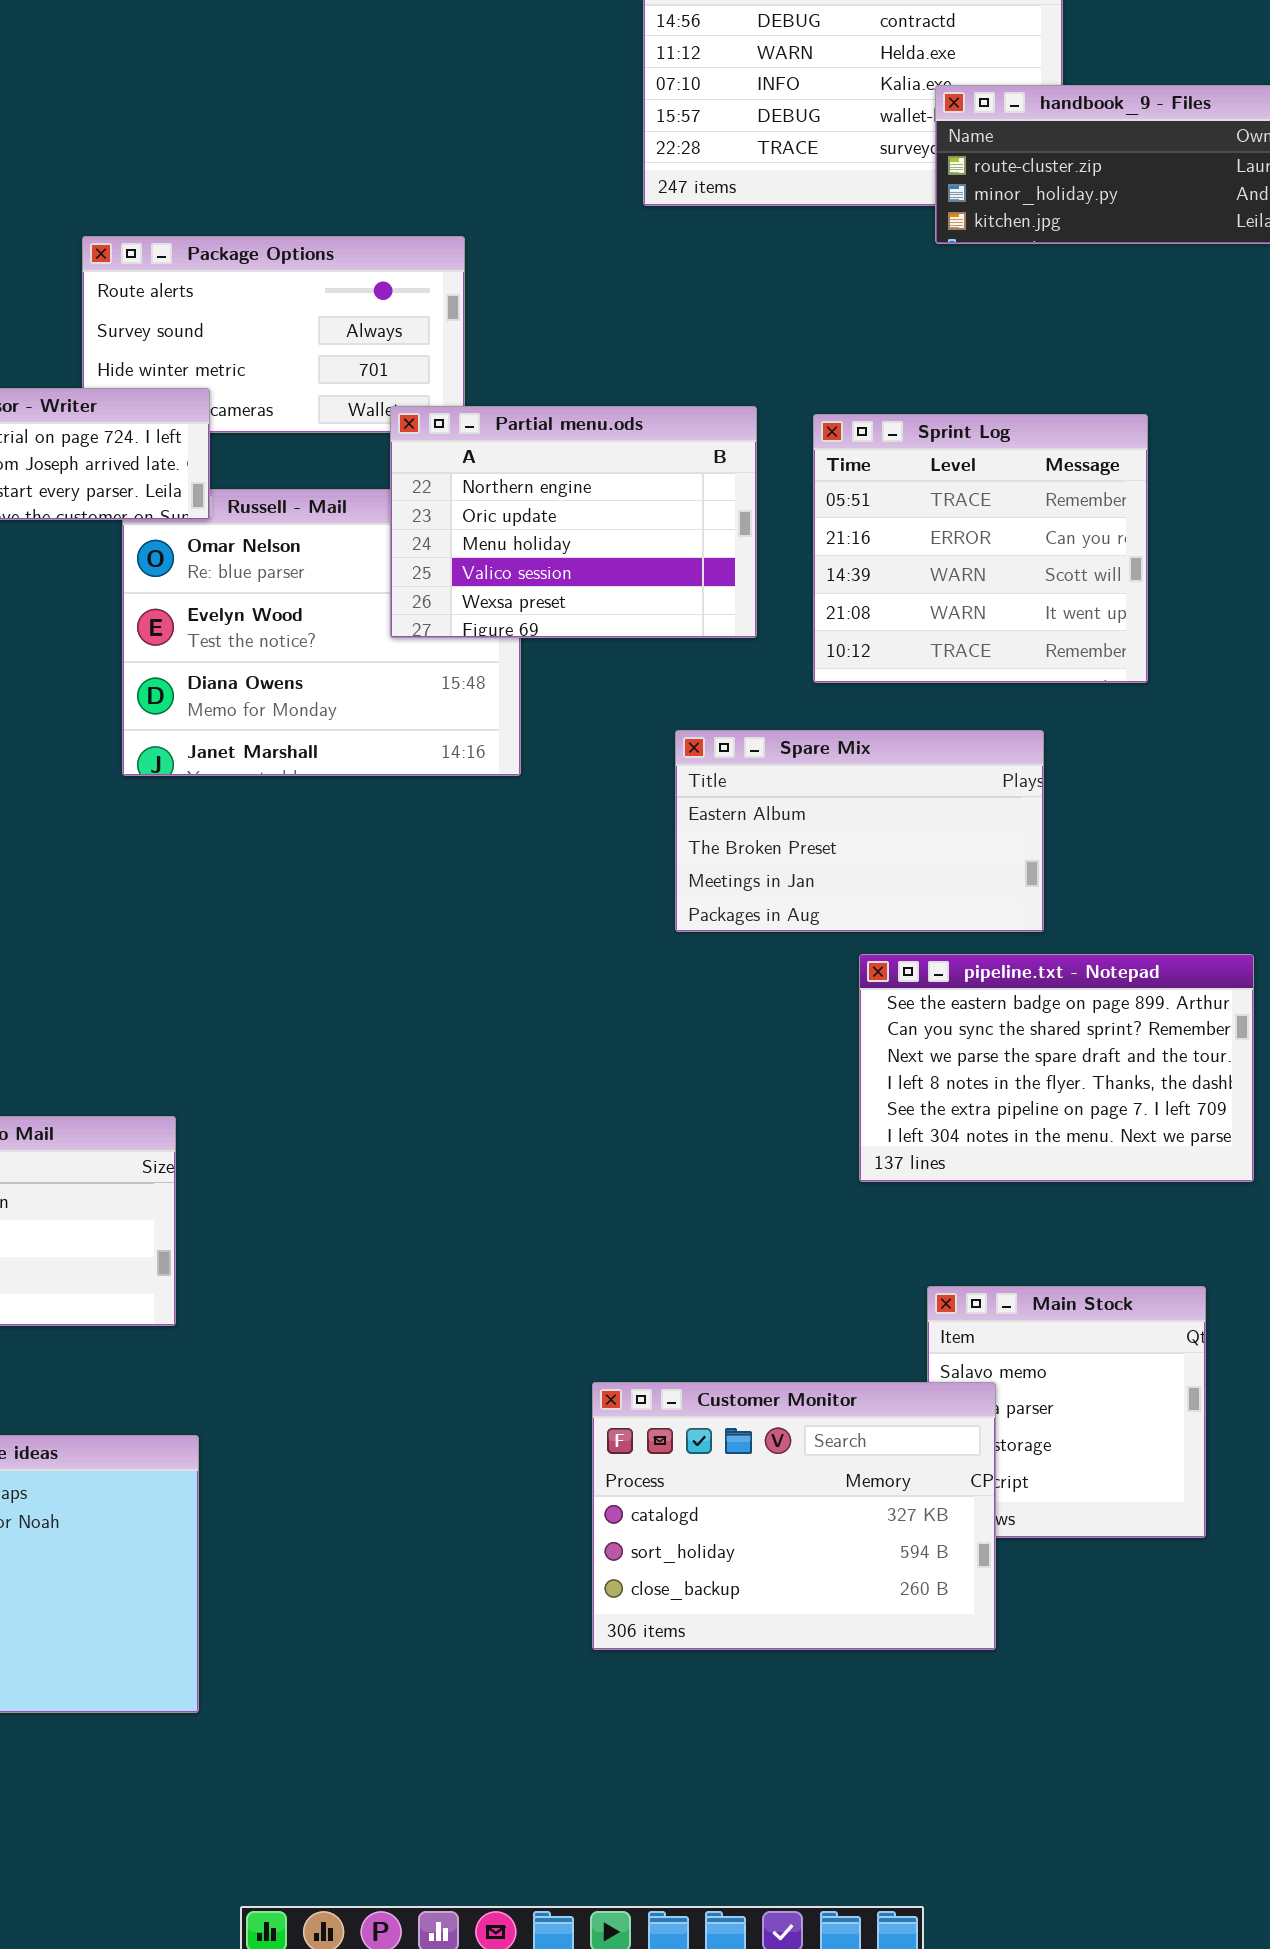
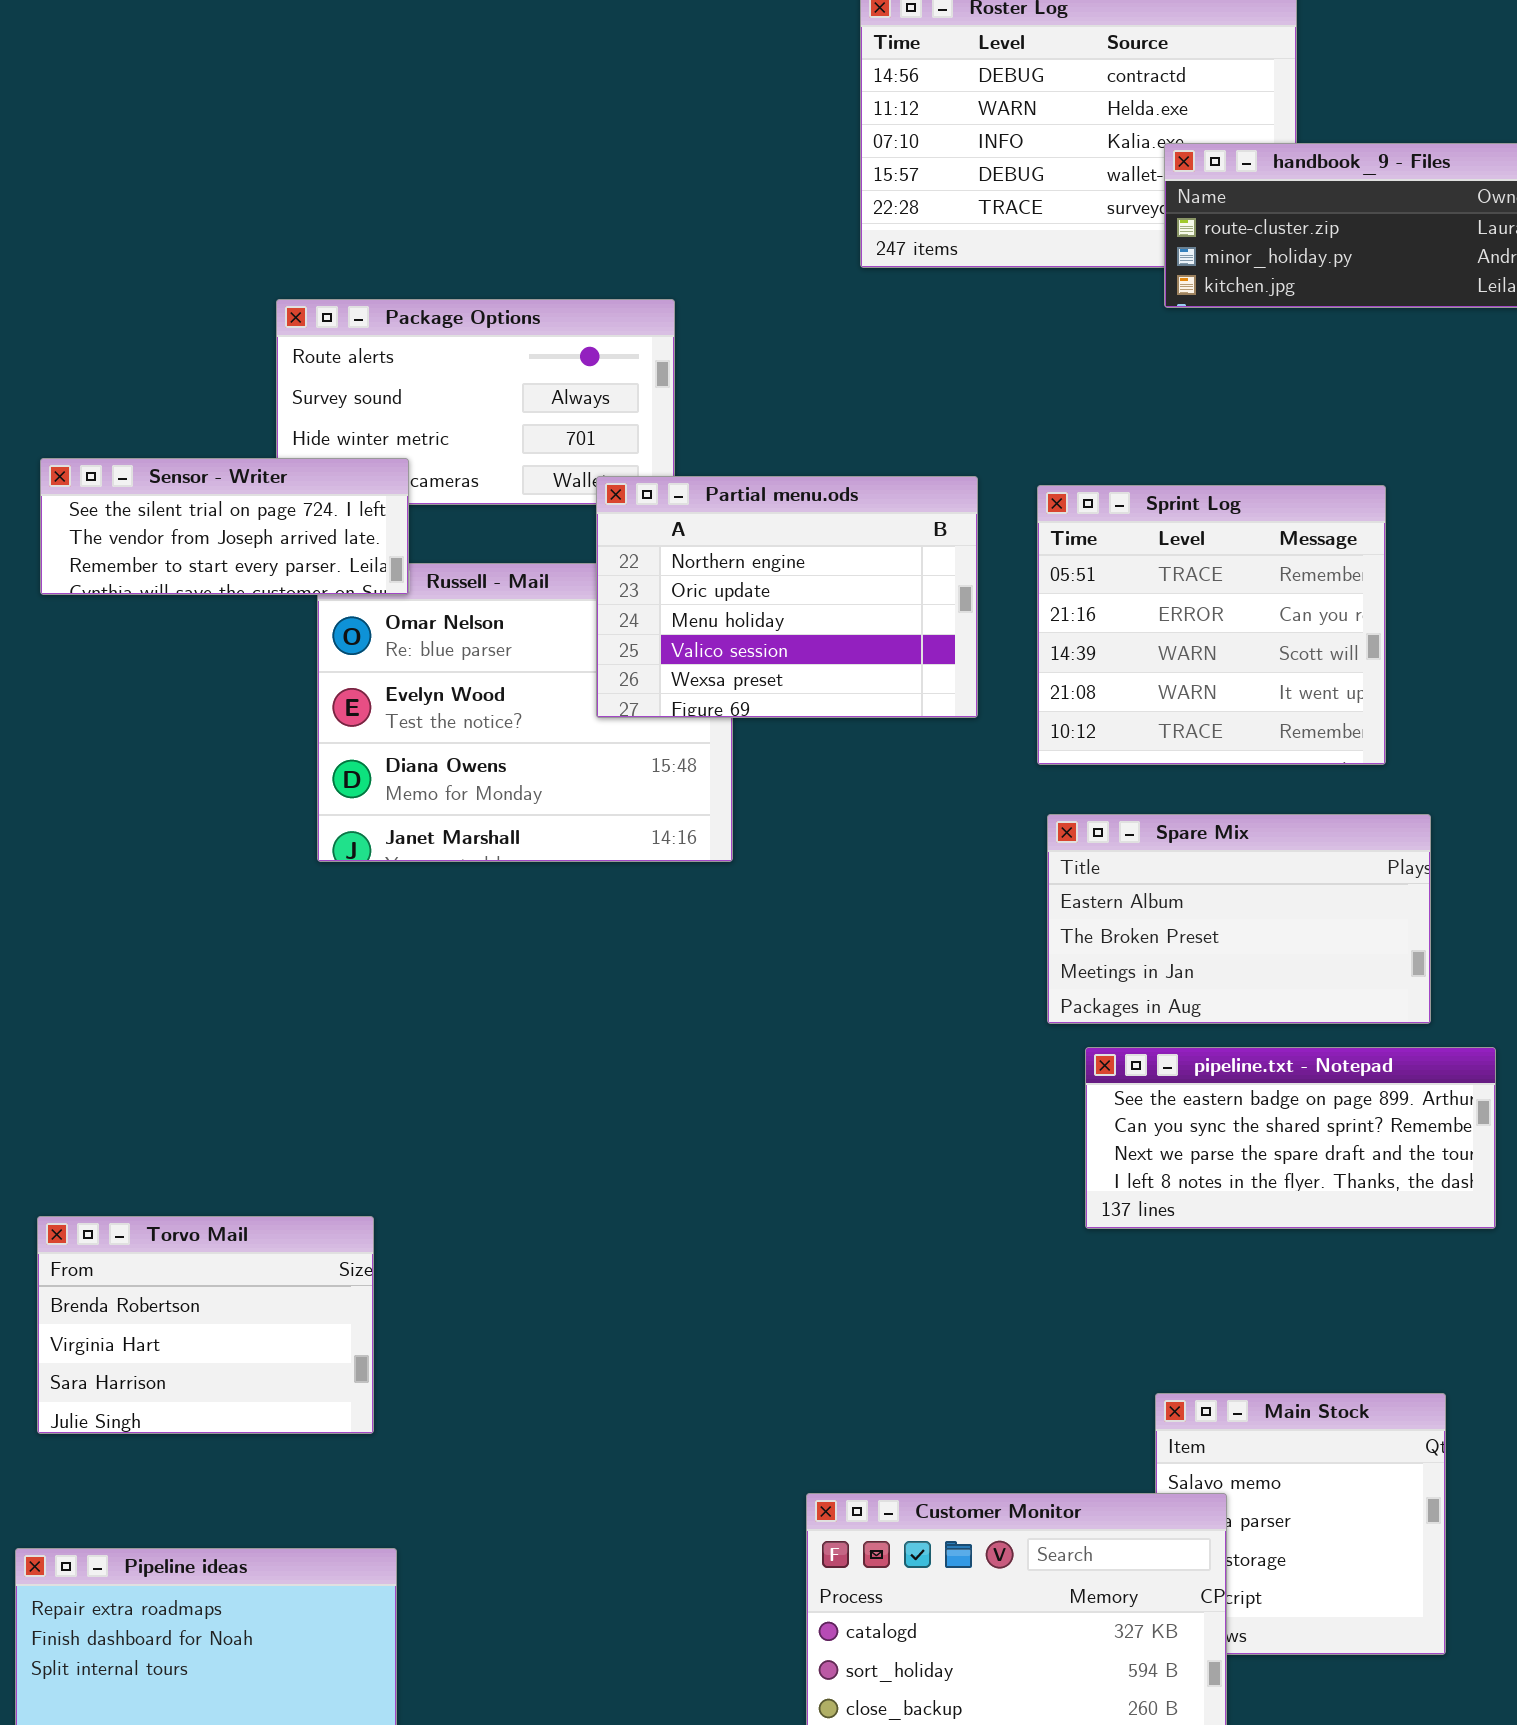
Spare Mix: [675,730,1044,932] -> [1047,814,1431,1024], moved
pipeline.txt - Notepad: [859,954,1254,1182] -> [1085,1047,1496,1229], resized

